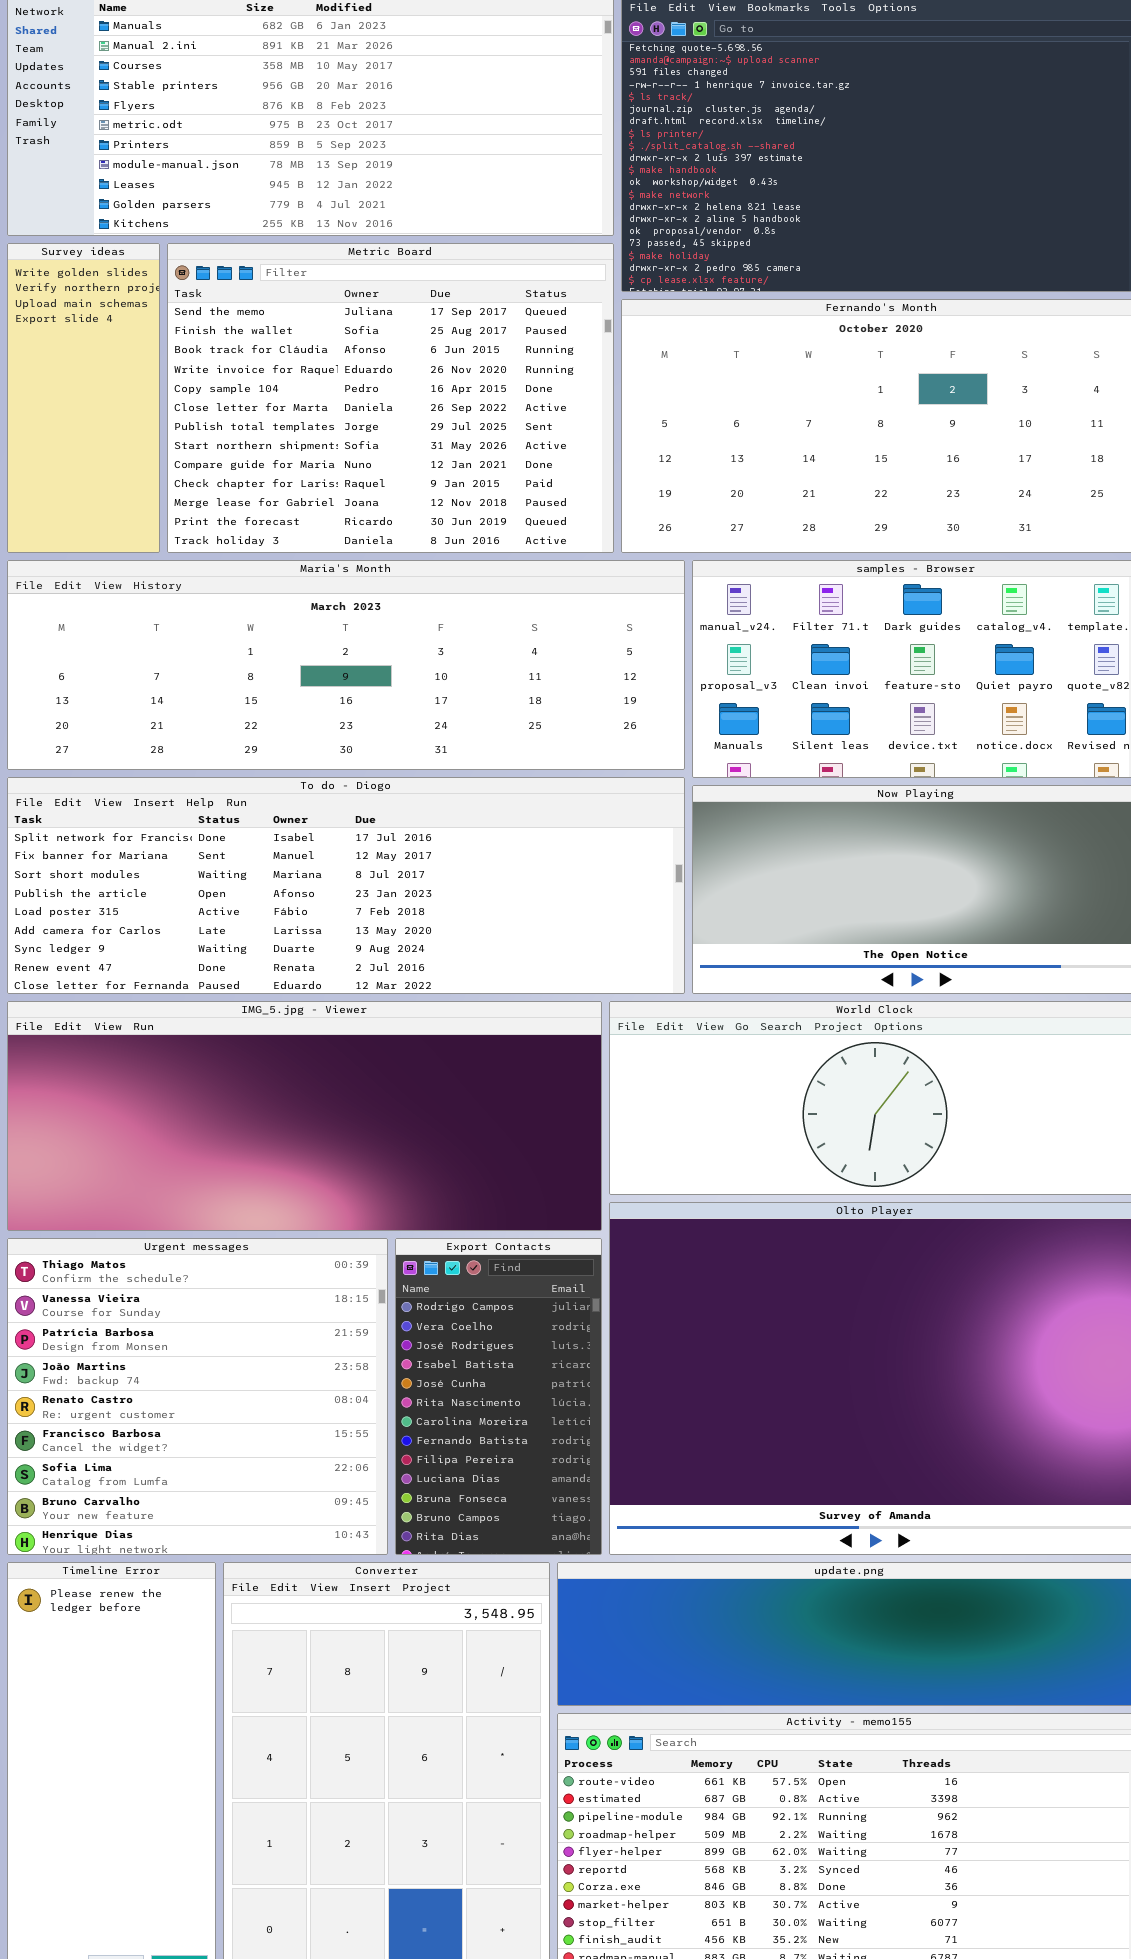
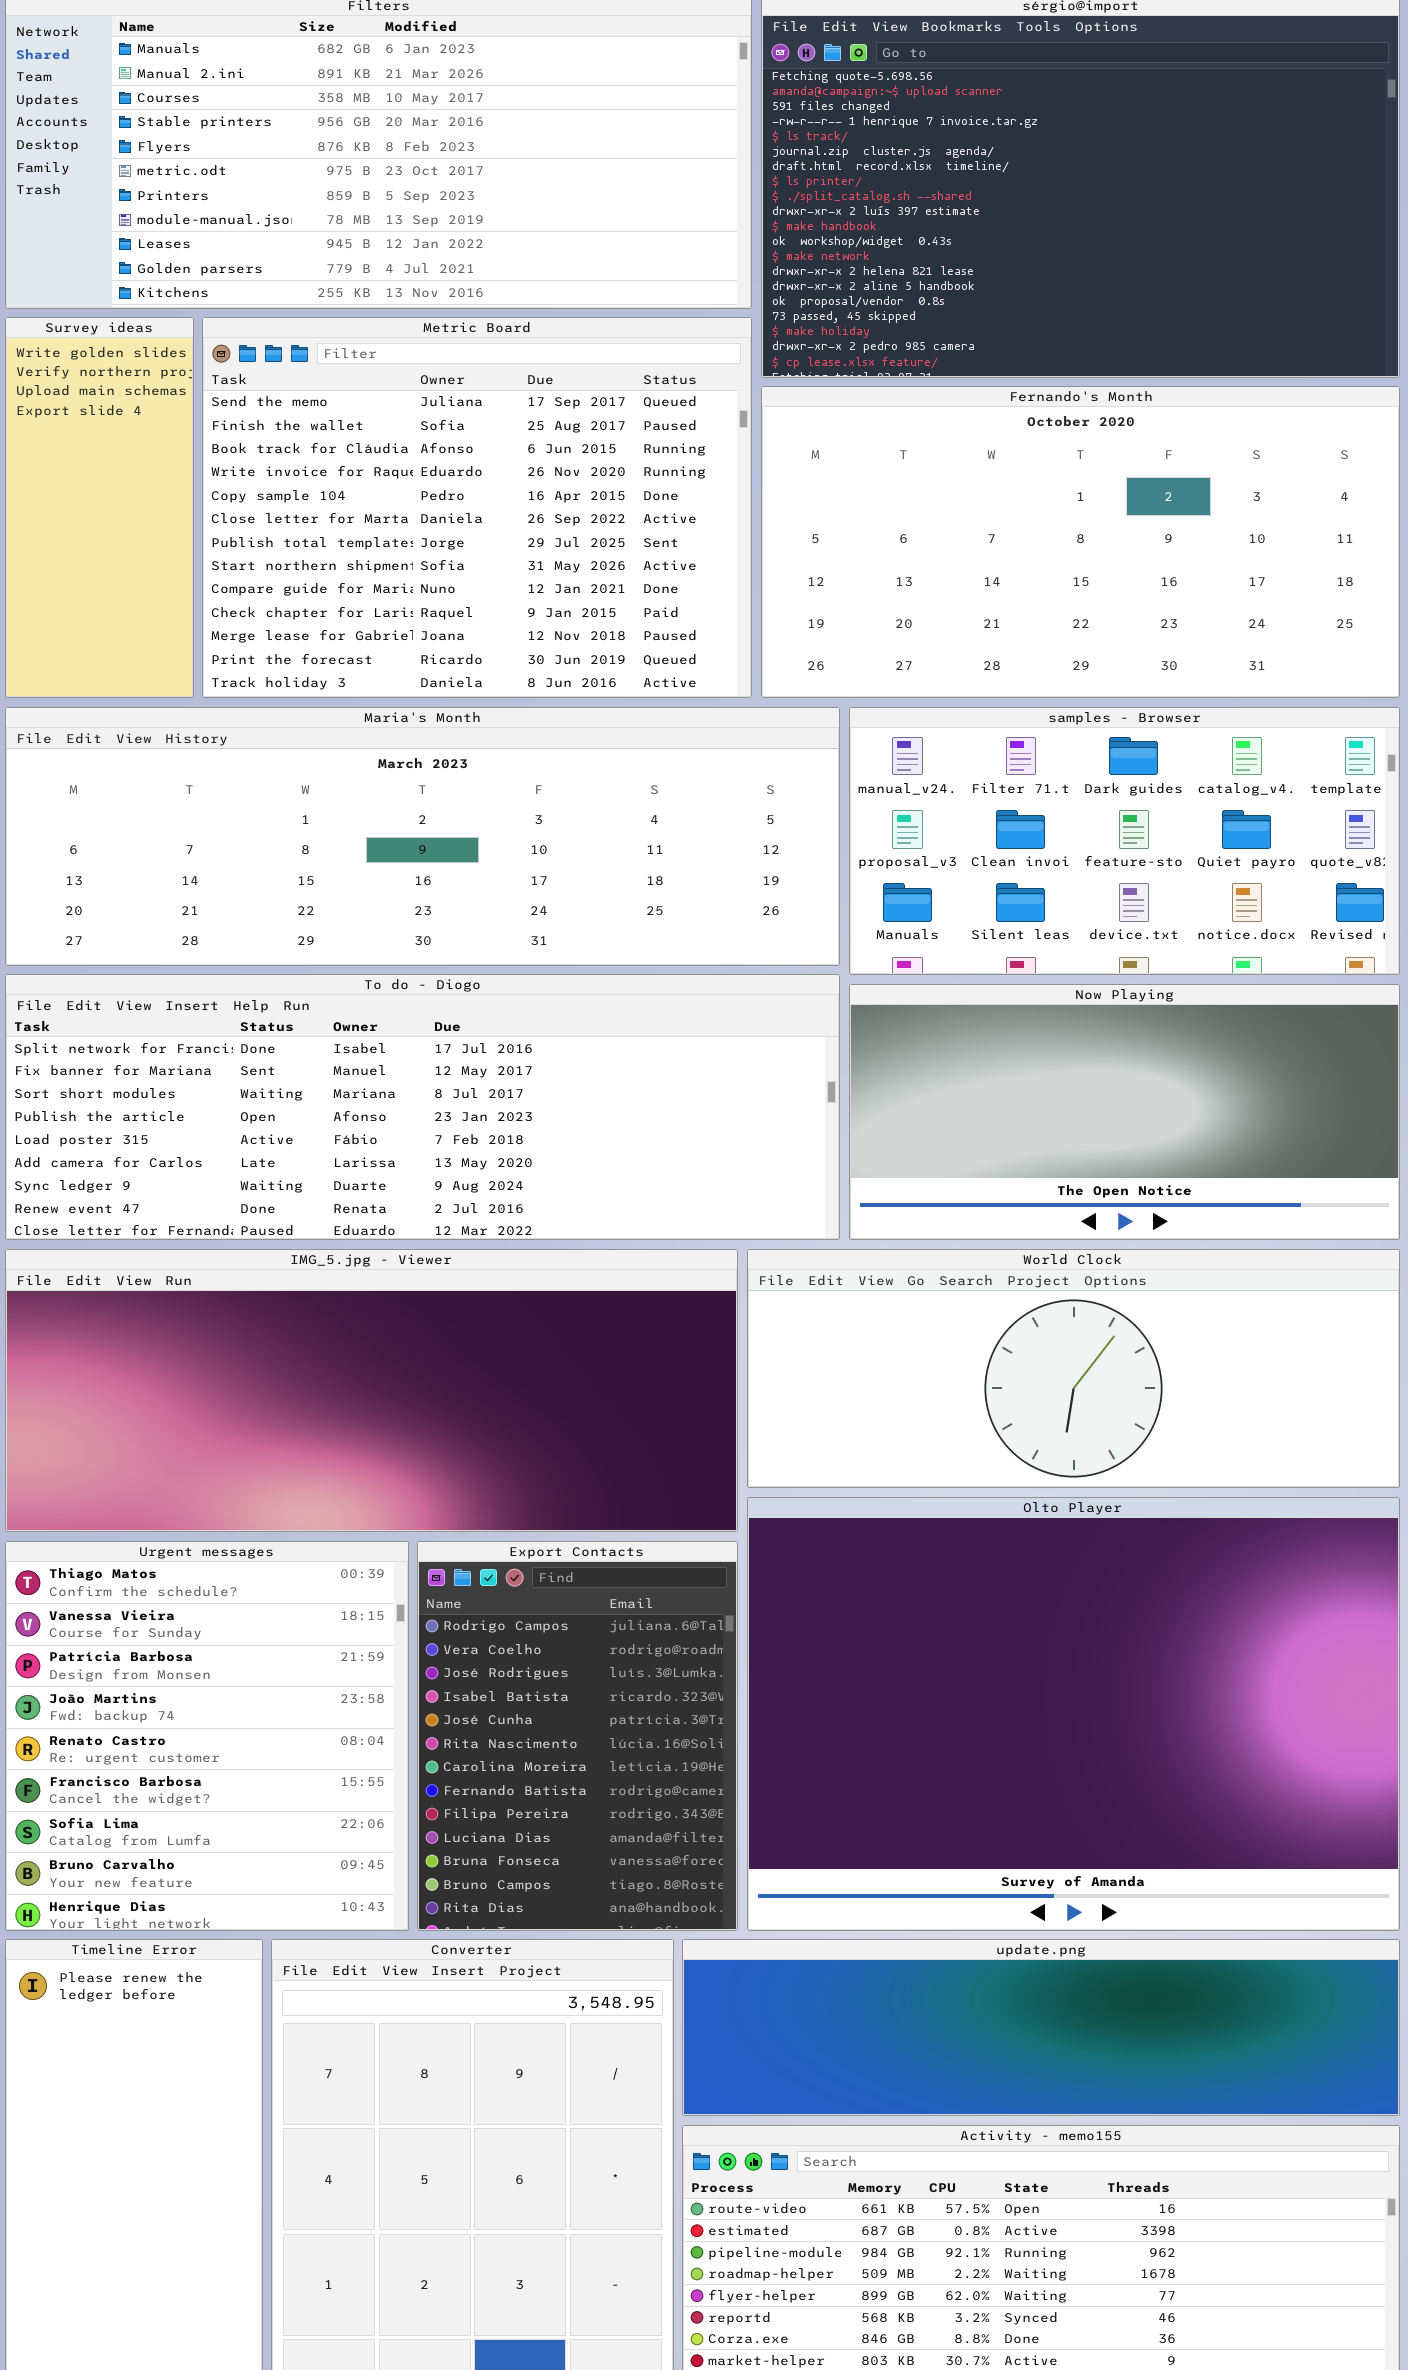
Urgent messages: [7,1238,388,1555] -> [5,1541,409,1931], resized
Export Contacts: [395,1238,602,1555] -> [417,1541,738,1931], resized

